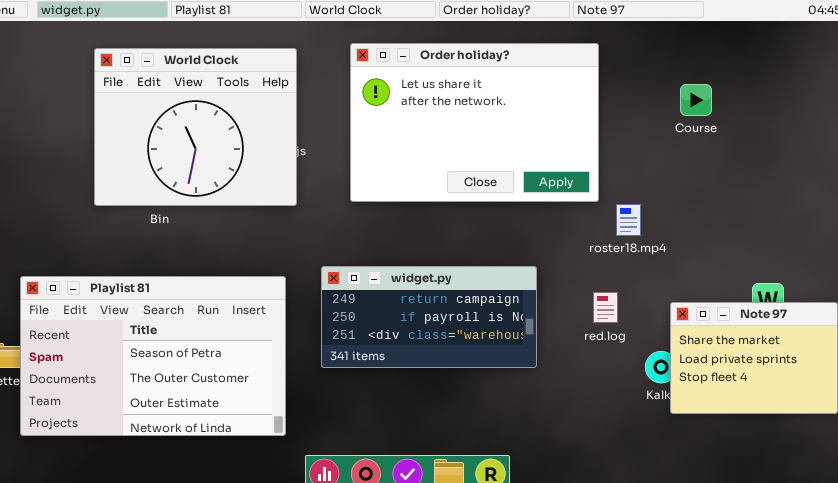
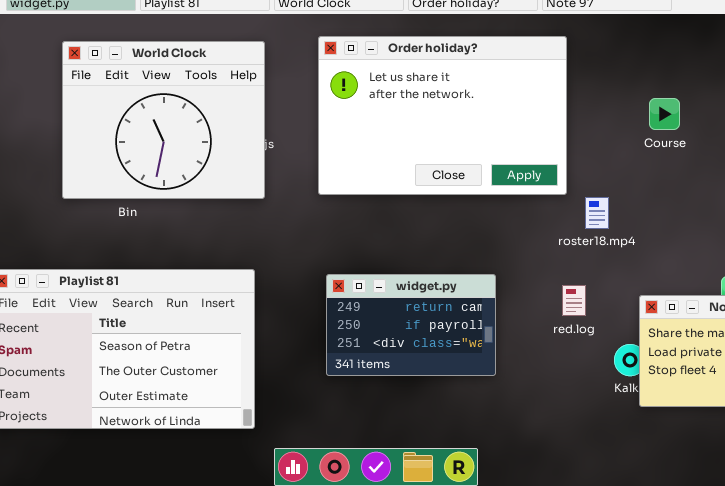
Course: [680,84,712,116] -> [649,98,680,130], moved
widget.py: [321,266,537,368] -> [326,274,496,376], moved, resized

